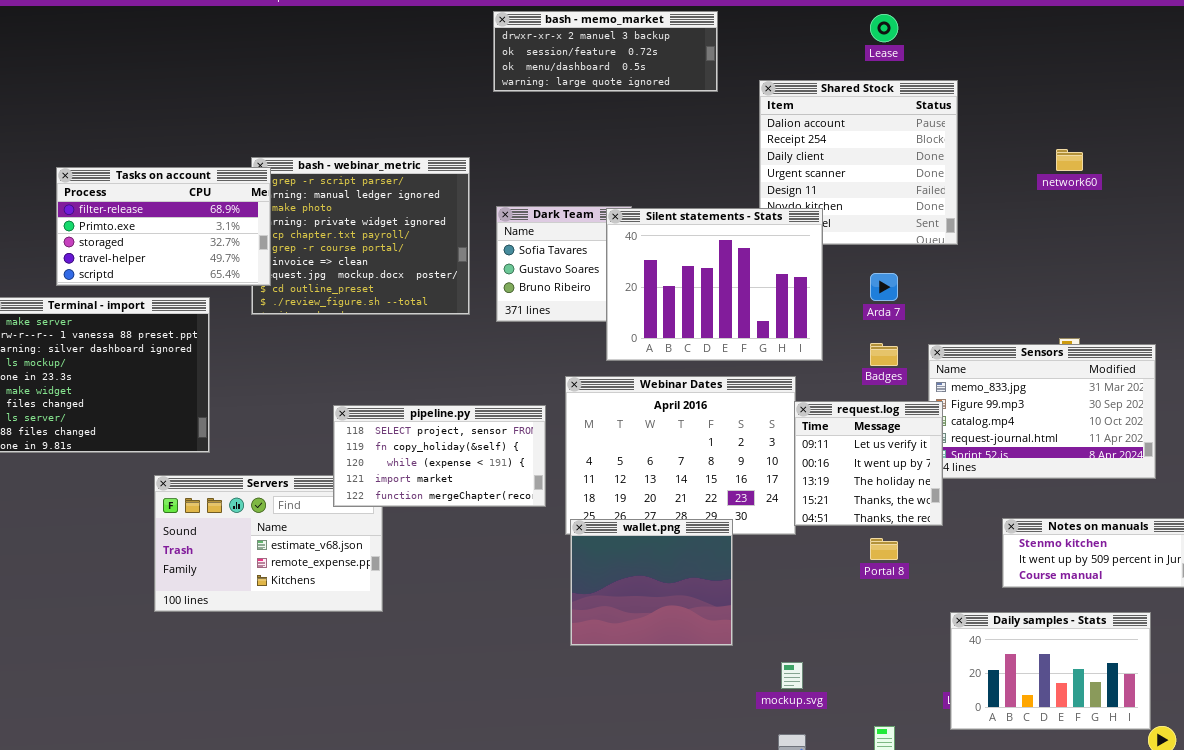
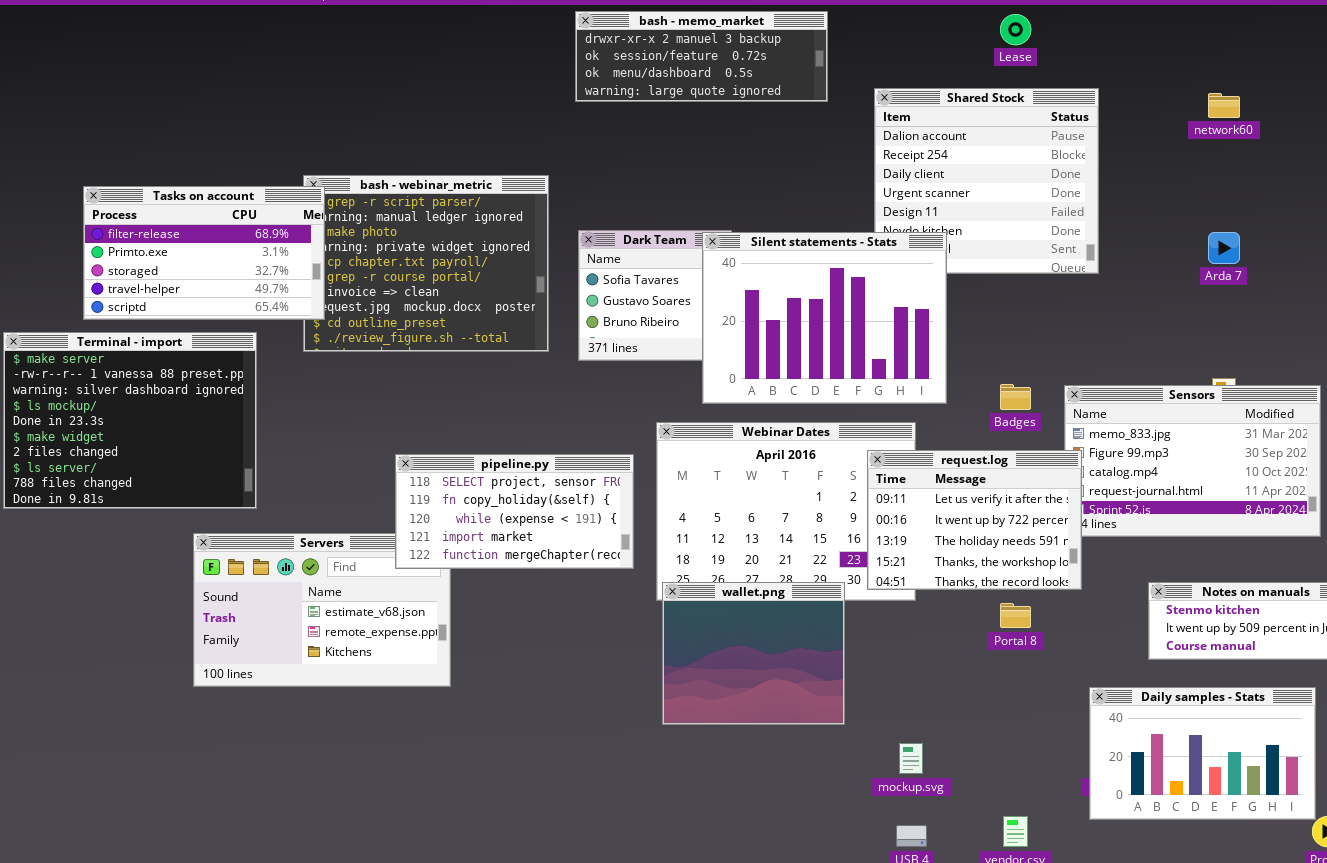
network60: [1056,149,1083,171] -> [1208,93,1240,118], moved
Arda 7: [870,273,898,301] -> [1208,232,1240,264], moved
request.log: [794,401,943,526] -> [867,450,1082,590], resized

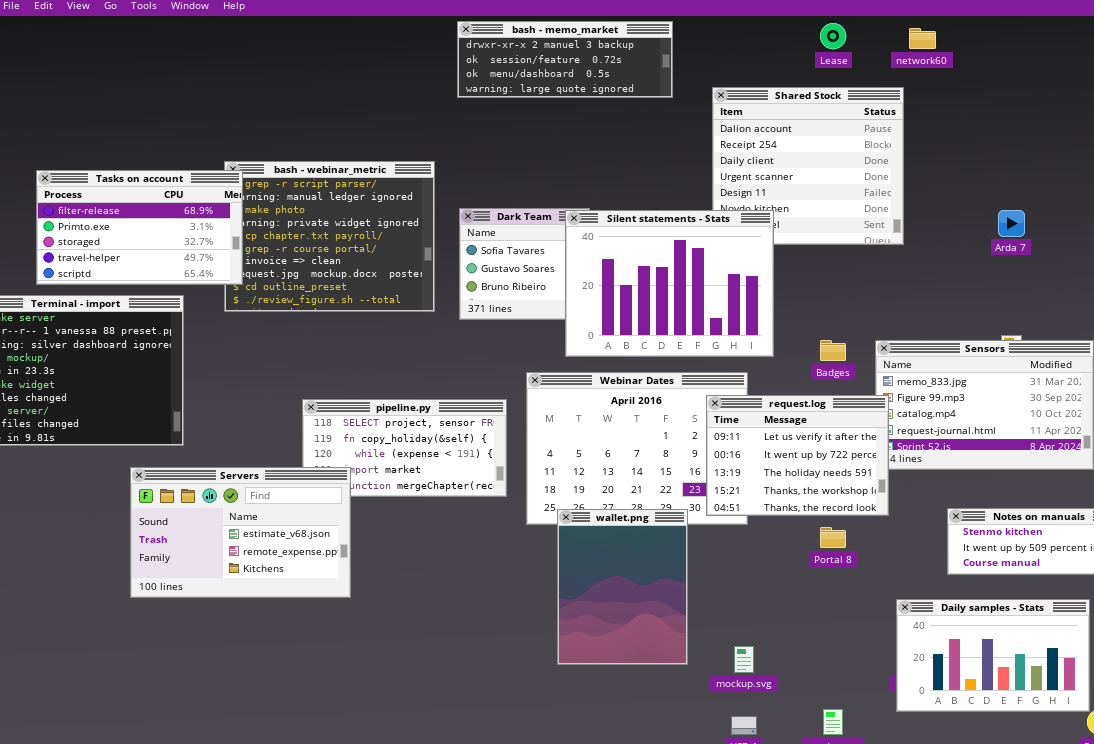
network60: [1208,93,1240,118] -> [909,28,936,49], moved
Servers: [193,533,451,687] -> [130,467,351,598], raised
wallet.png: [662,582,845,725] -> [557,509,688,665], resized

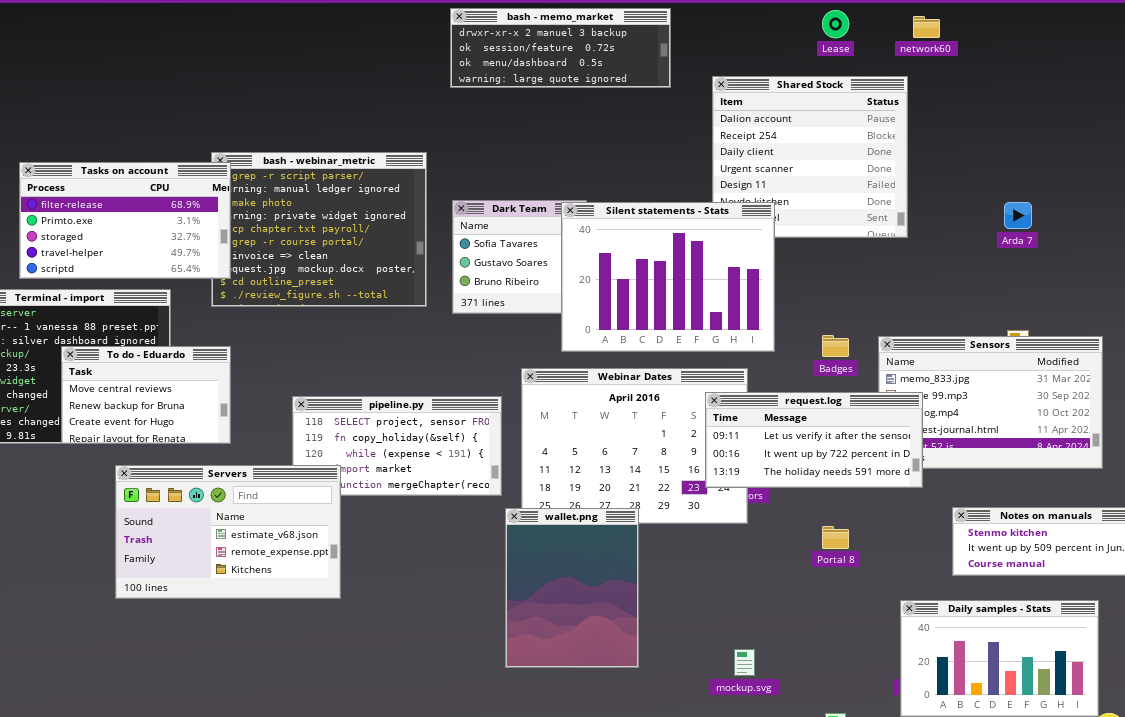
To do - Eduardo: none -> [61,346,231,444], opened
request.log: [706,395,889,516] -> [705,392,923,488], resized
wallet.png: [557,509,688,665] -> [505,508,639,668], moved

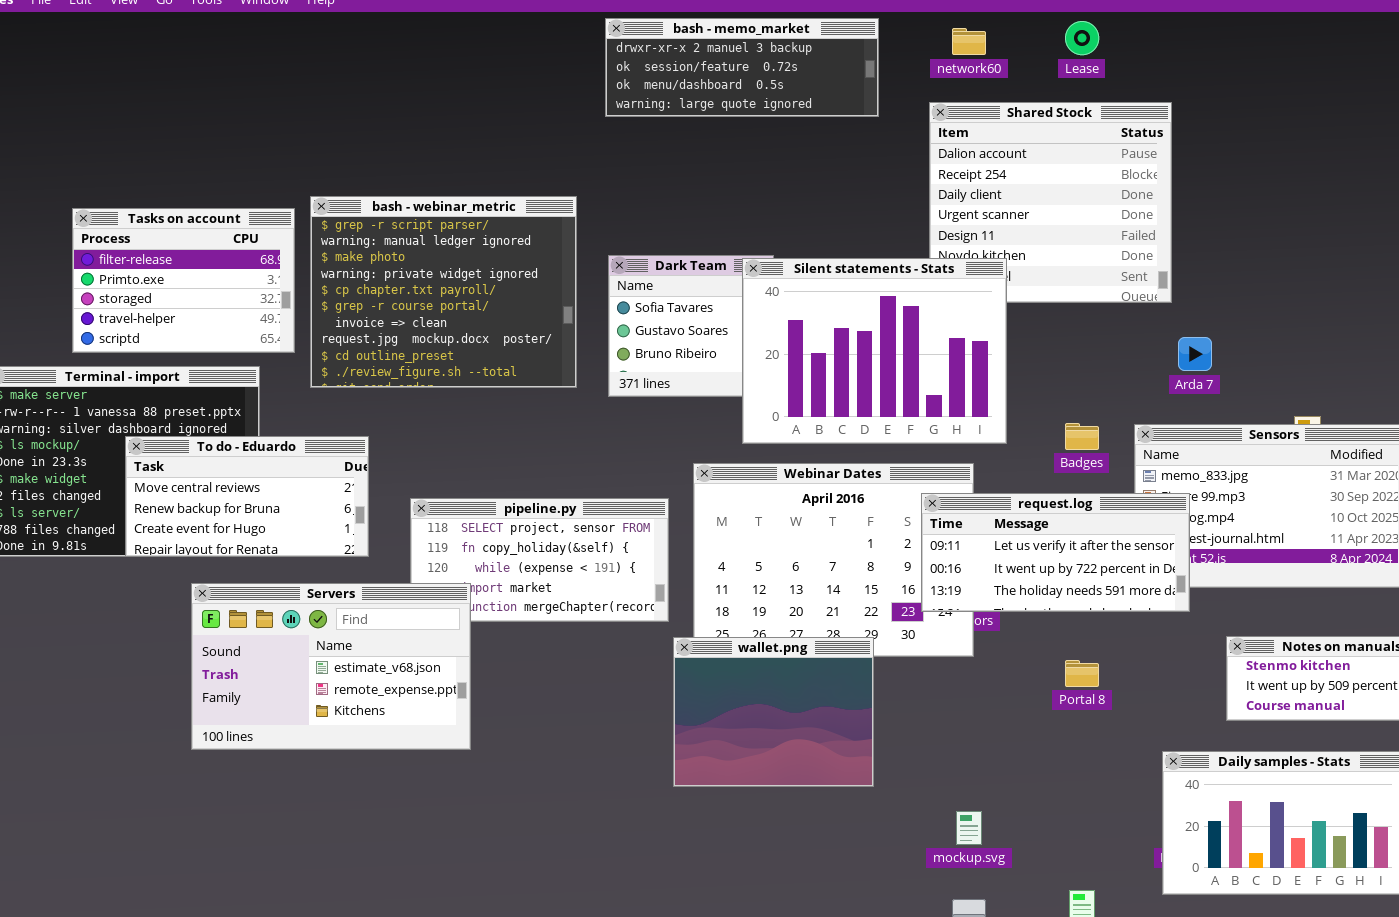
network60: [913,16,940,38] -> [952,28,986,55], moved
Tasks on account: [19,162,231,279] -> [72,208,295,353], resized
Arda 7: [1004,202,1032,229] -> [1178,337,1212,371], moved
To do - Eduardo: [61,346,231,444] -> [125,436,369,557], resized
wallet.png: [505,508,639,668] -> [673,637,874,787], resized

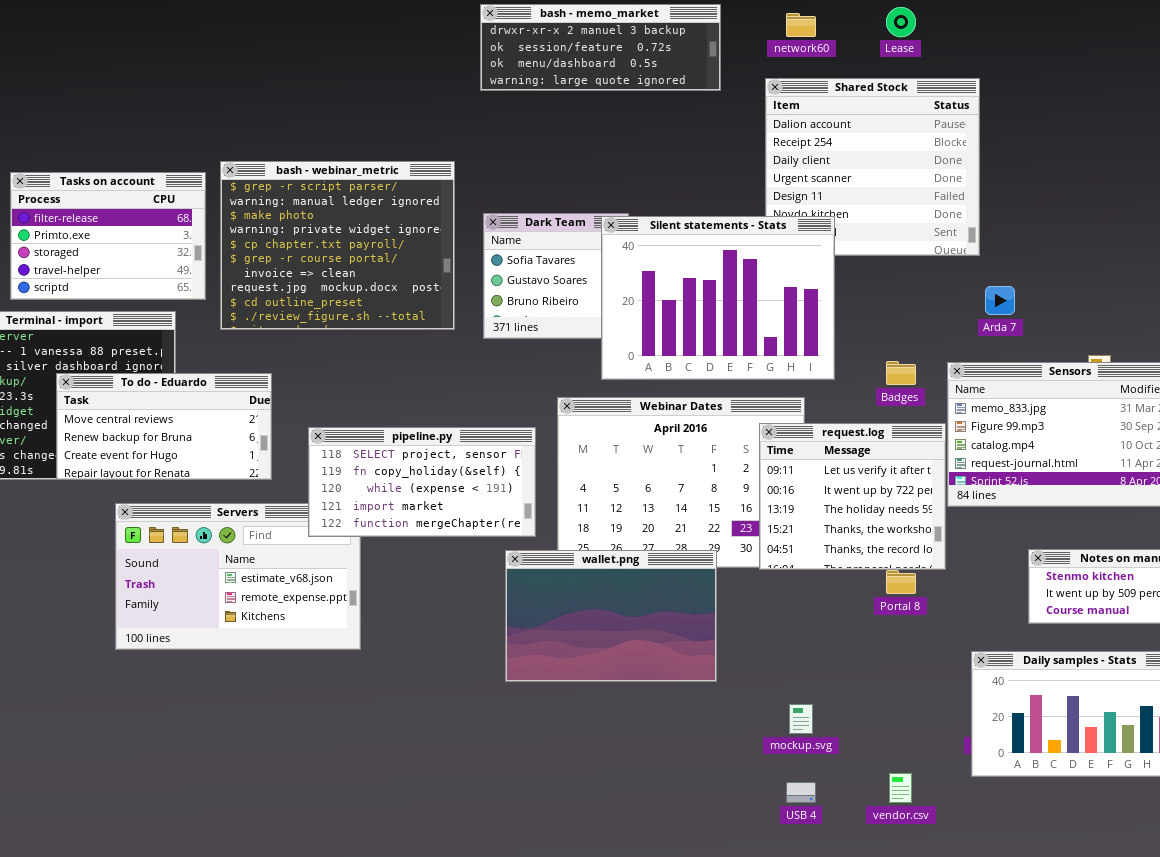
request.log: [921,493,1190,612] -> [759,423,946,570], resized
pipeline.py: [410,498,669,622] -> [308,427,536,537], raised
wallet.png: [673,637,874,787] -> [505,550,717,682], resized

